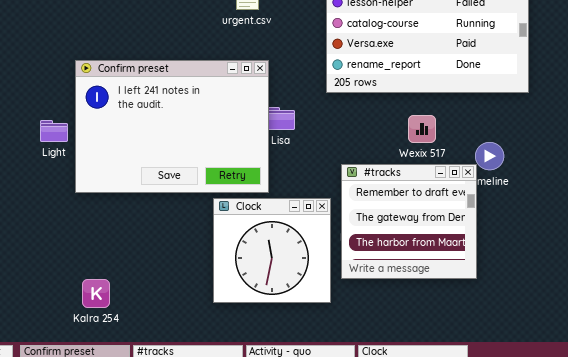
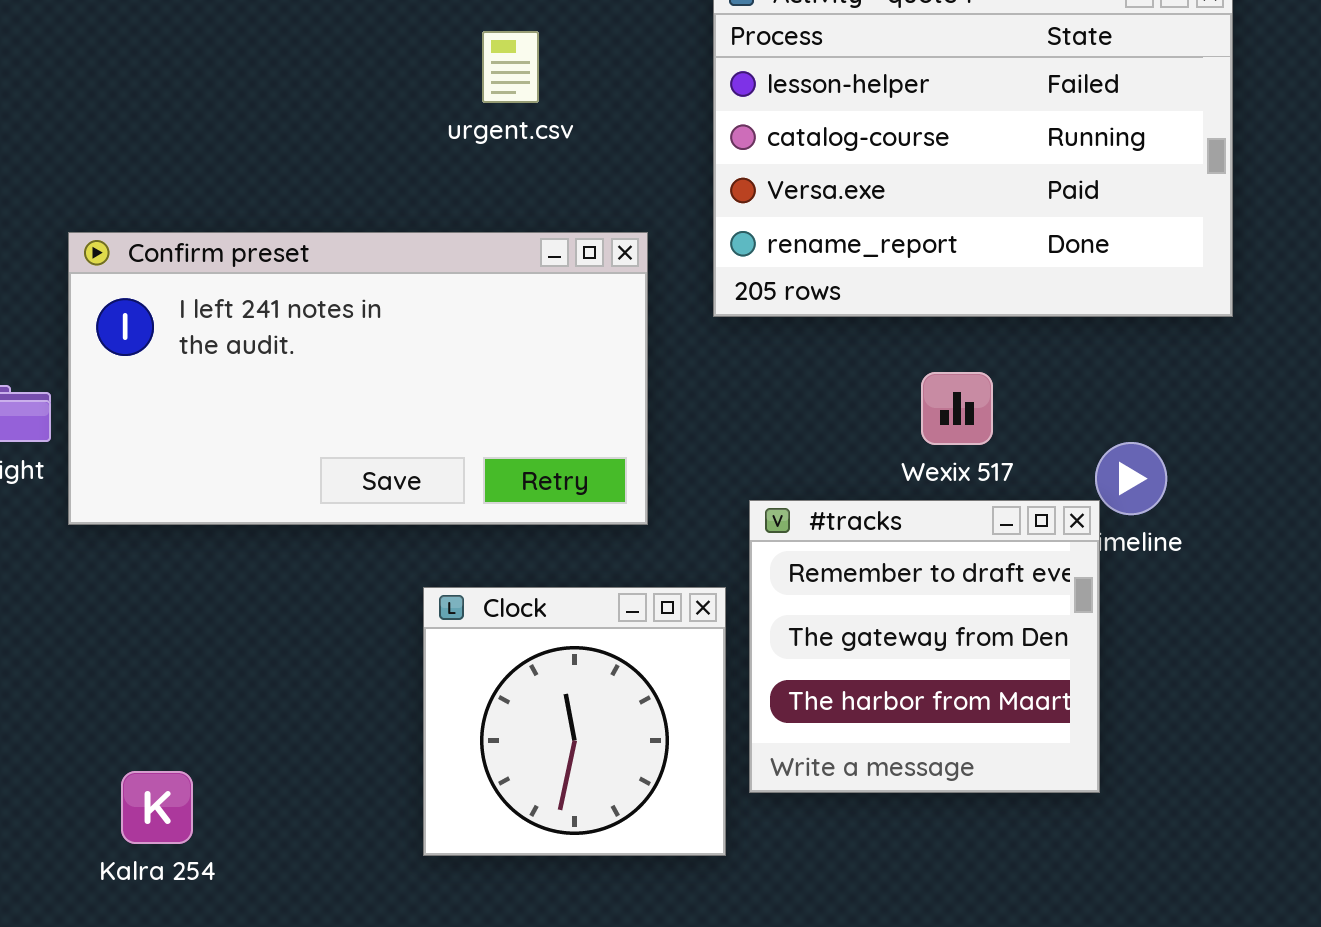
Confirm preset: [75,60,269,193] -> [68,232,648,525], resized
Kalra 254: [82,279,110,308] -> [121,771,193,844], moved

